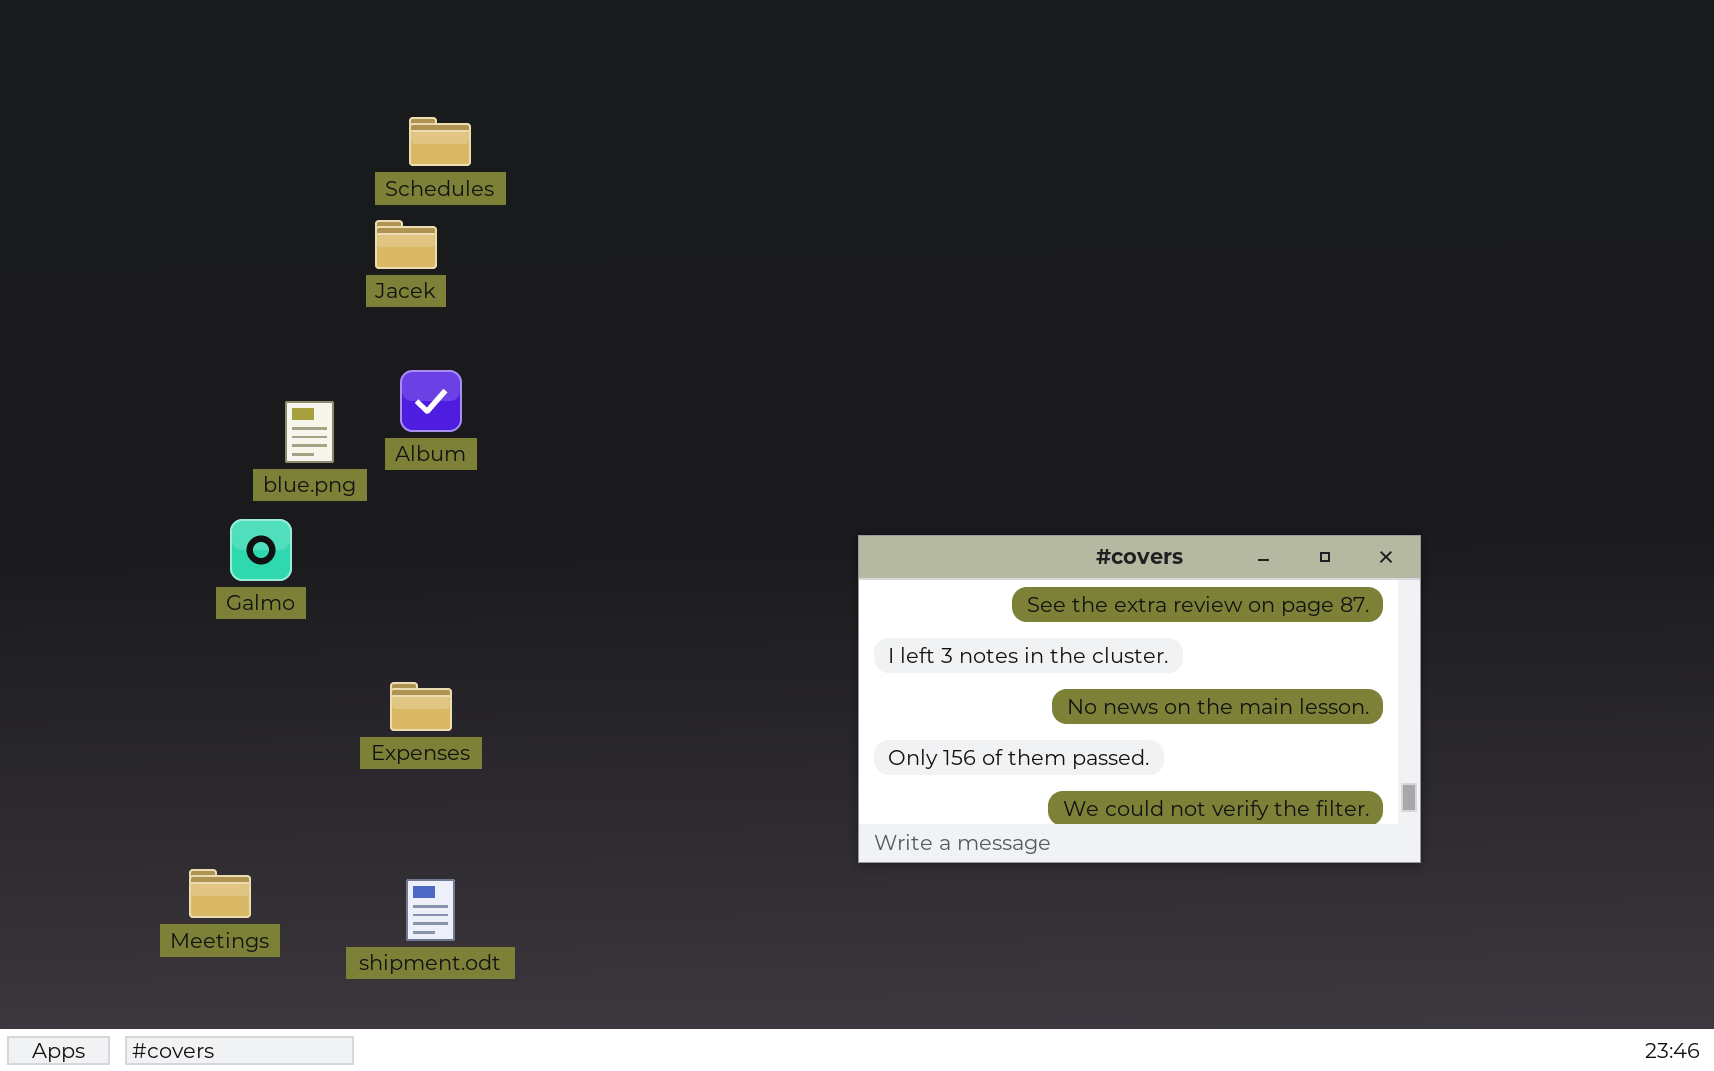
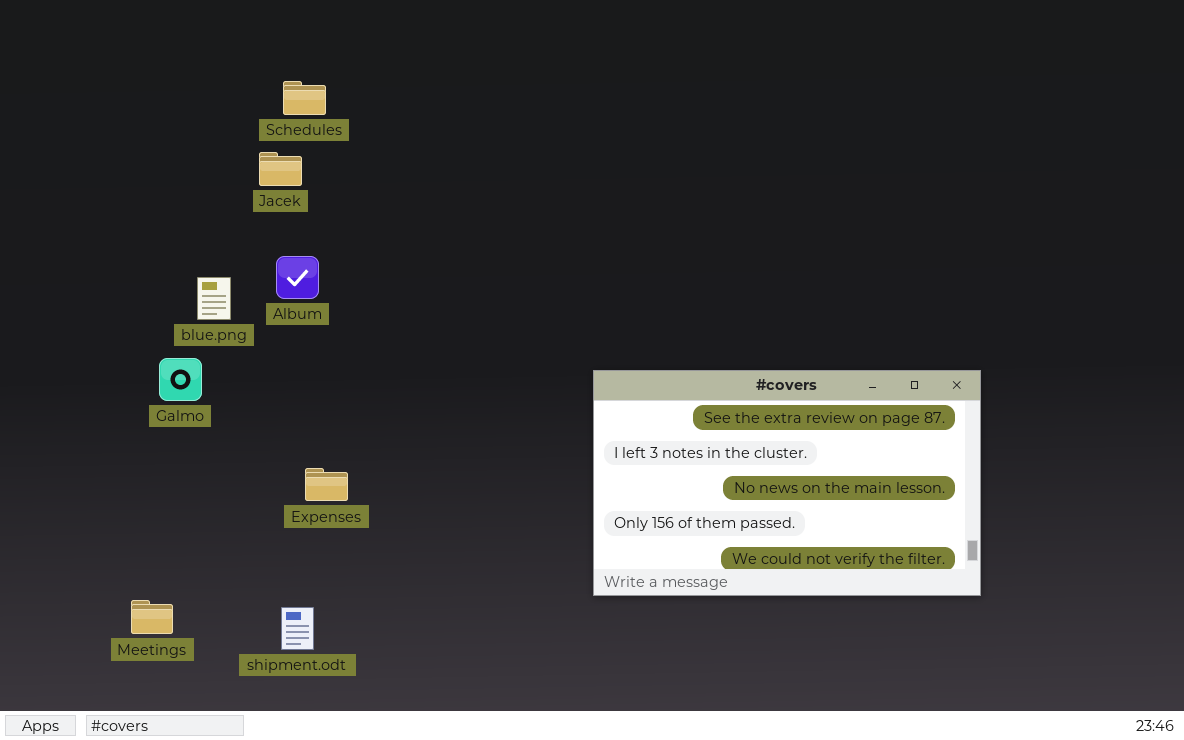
Expenses: [390,682,452,731] -> [305,468,348,501], moved

